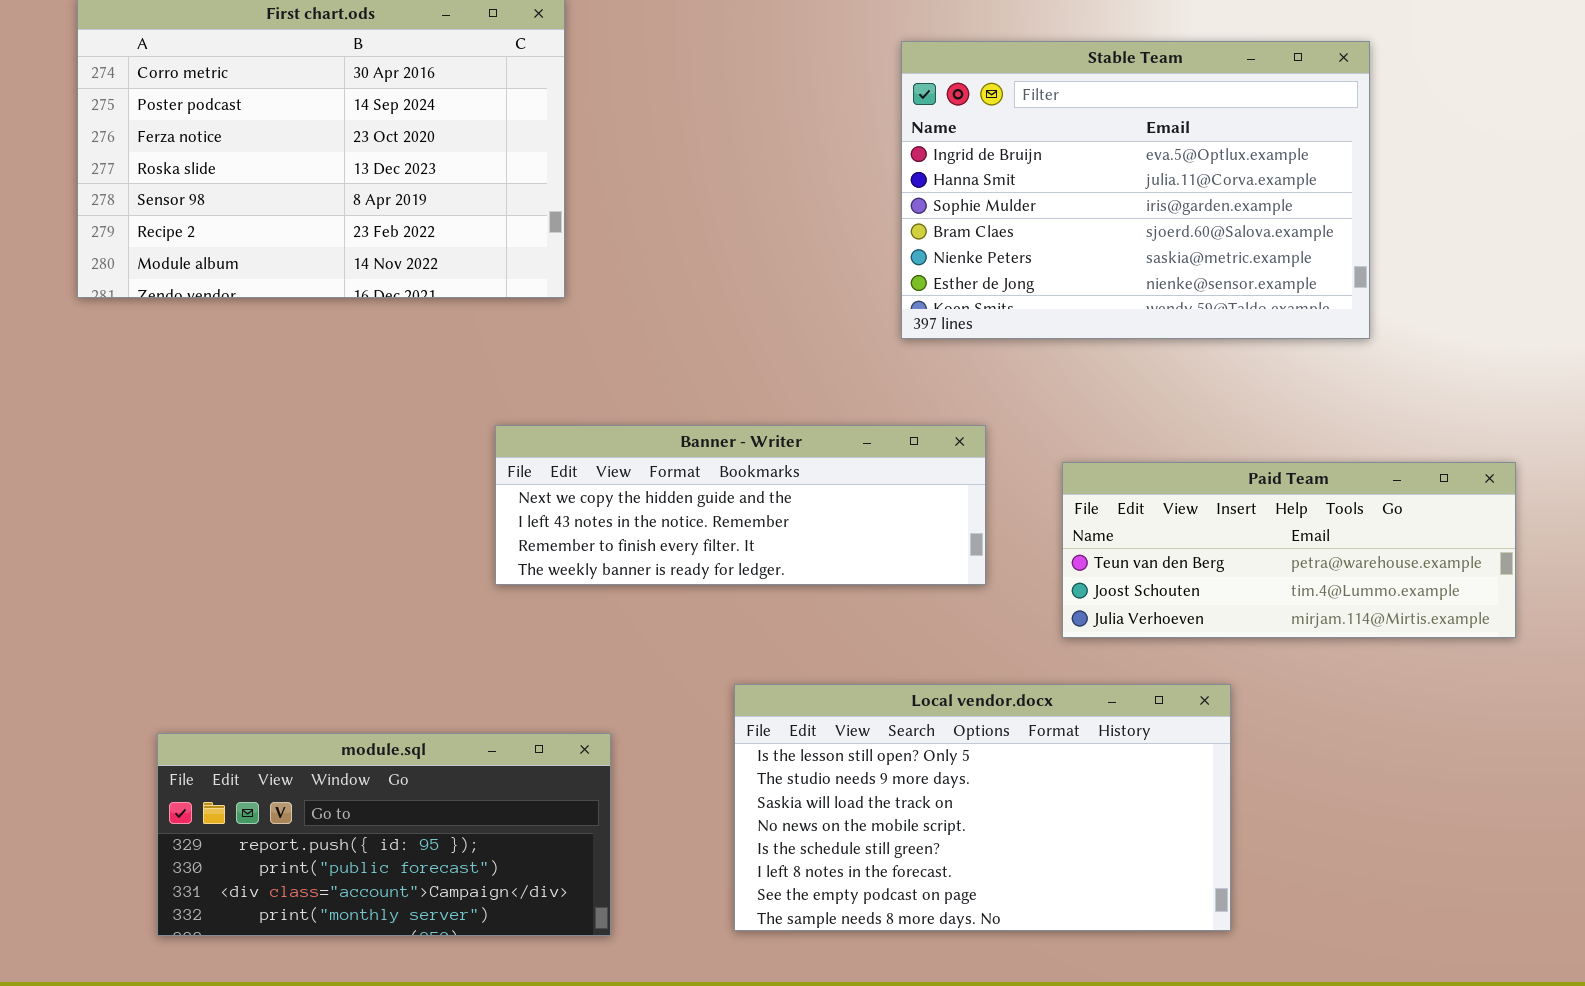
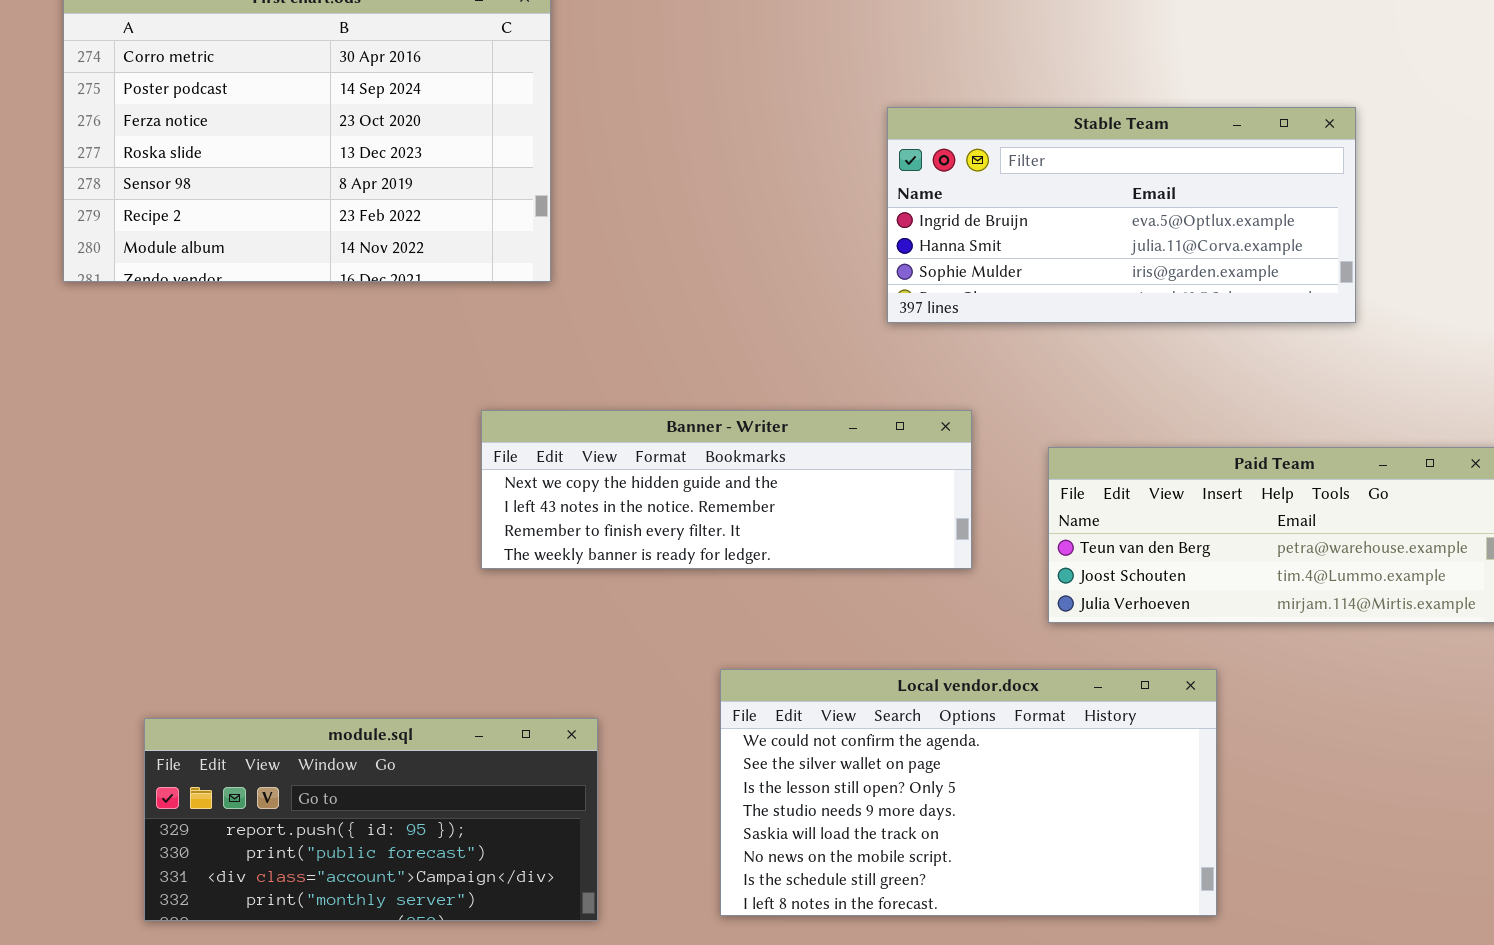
Stable Team: [901,41,1370,339] -> [887,107,1356,323], resized
Local vendor.docx: [734,684,1231,931] -> [720,669,1217,916], scrolled up 2 rows

